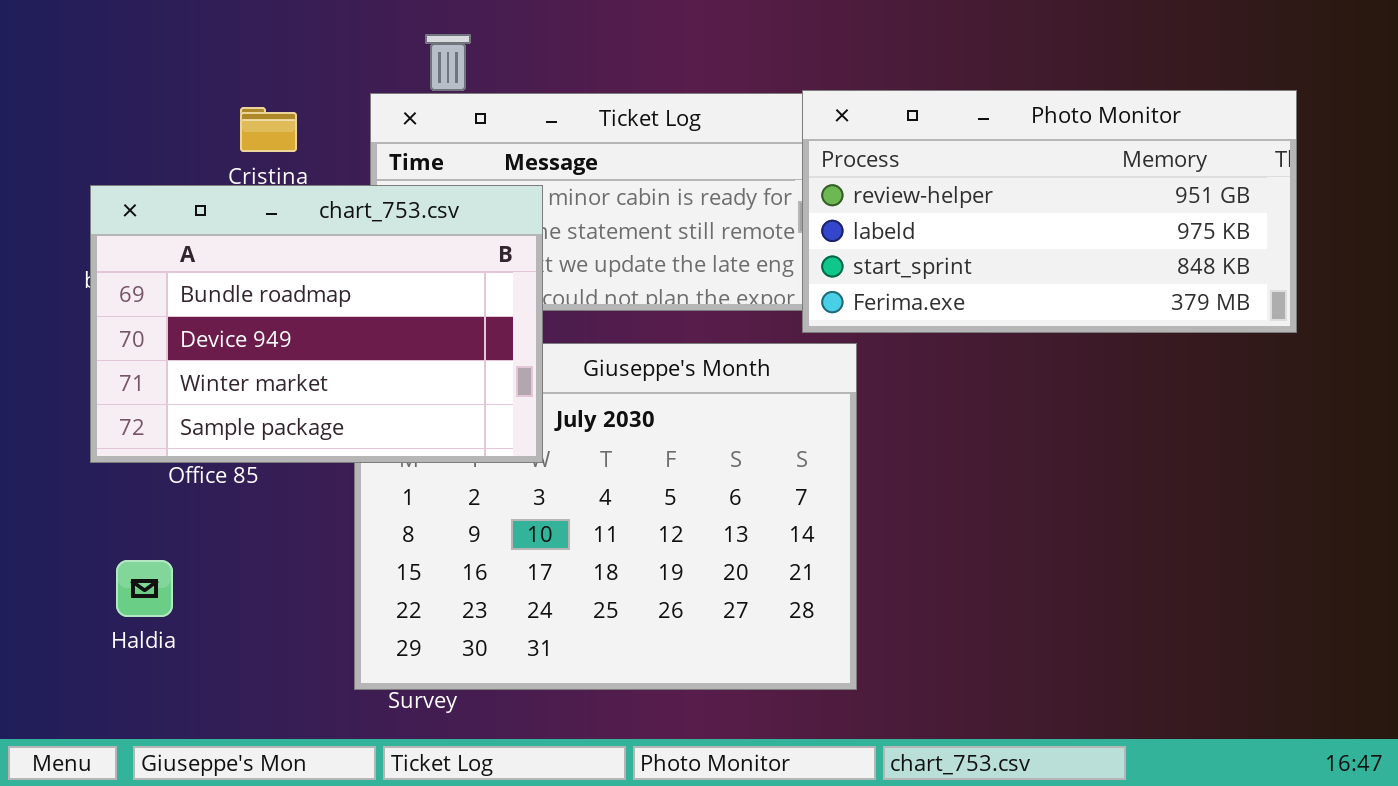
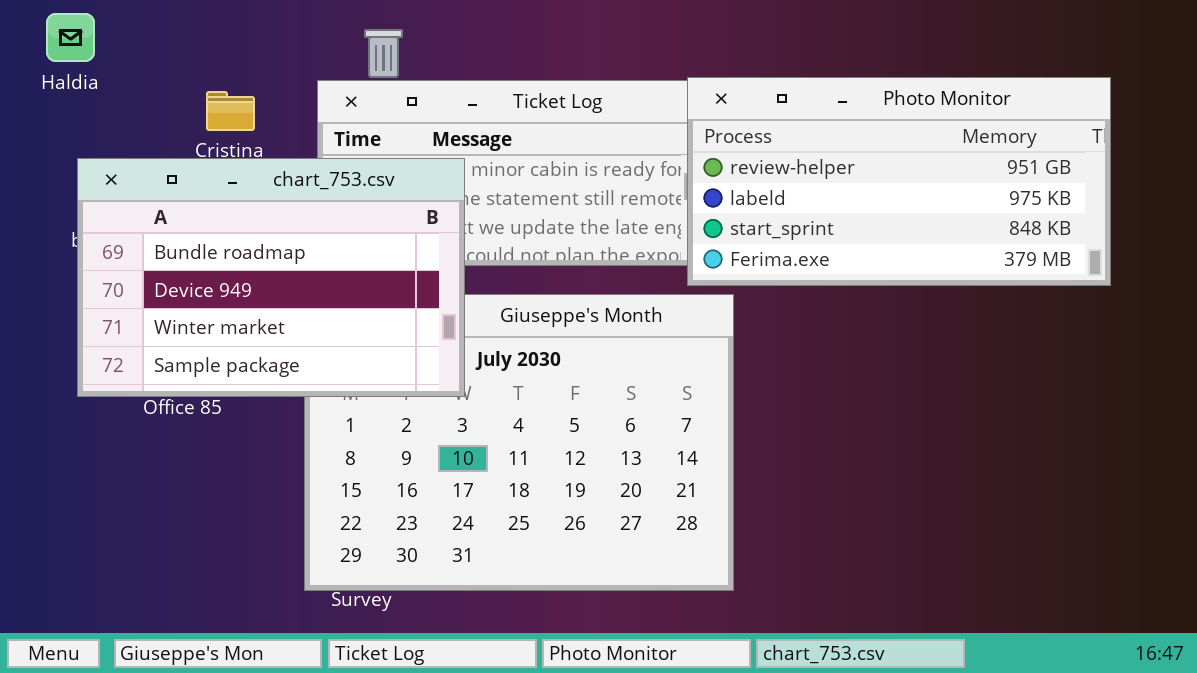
Haldia: [116,560,173,617] -> [46,13,95,62], moved

